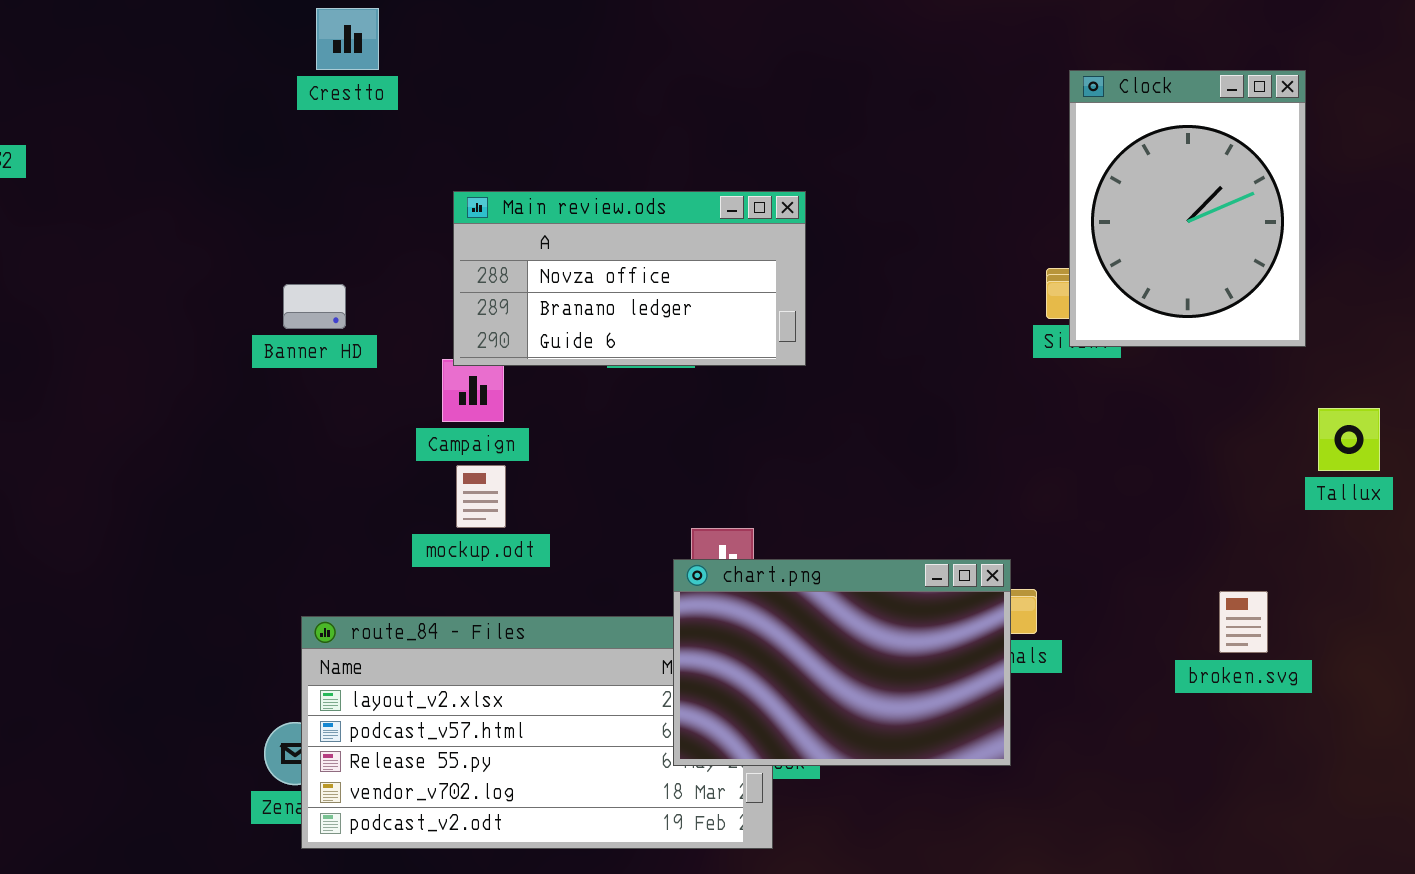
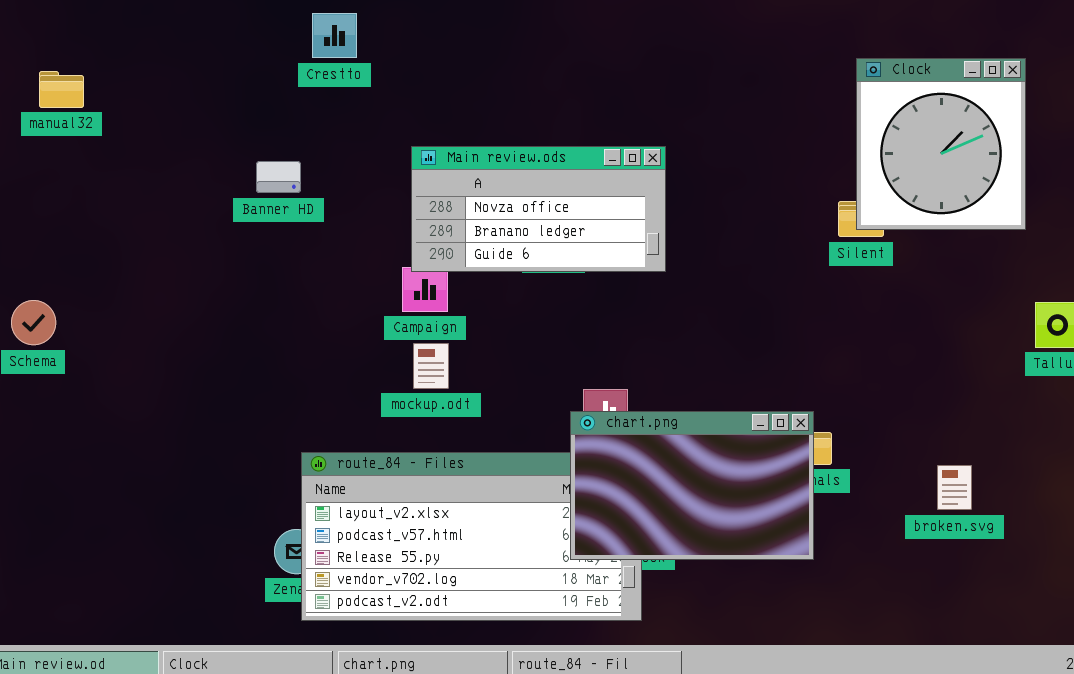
Clock: [1069,70,1306,347] -> [856,58,1026,230], resized
Banner HD: [283,284,346,329] -> [256,161,301,193], moved
broken.svg: [1219,591,1268,653] -> [937,465,972,510], moved

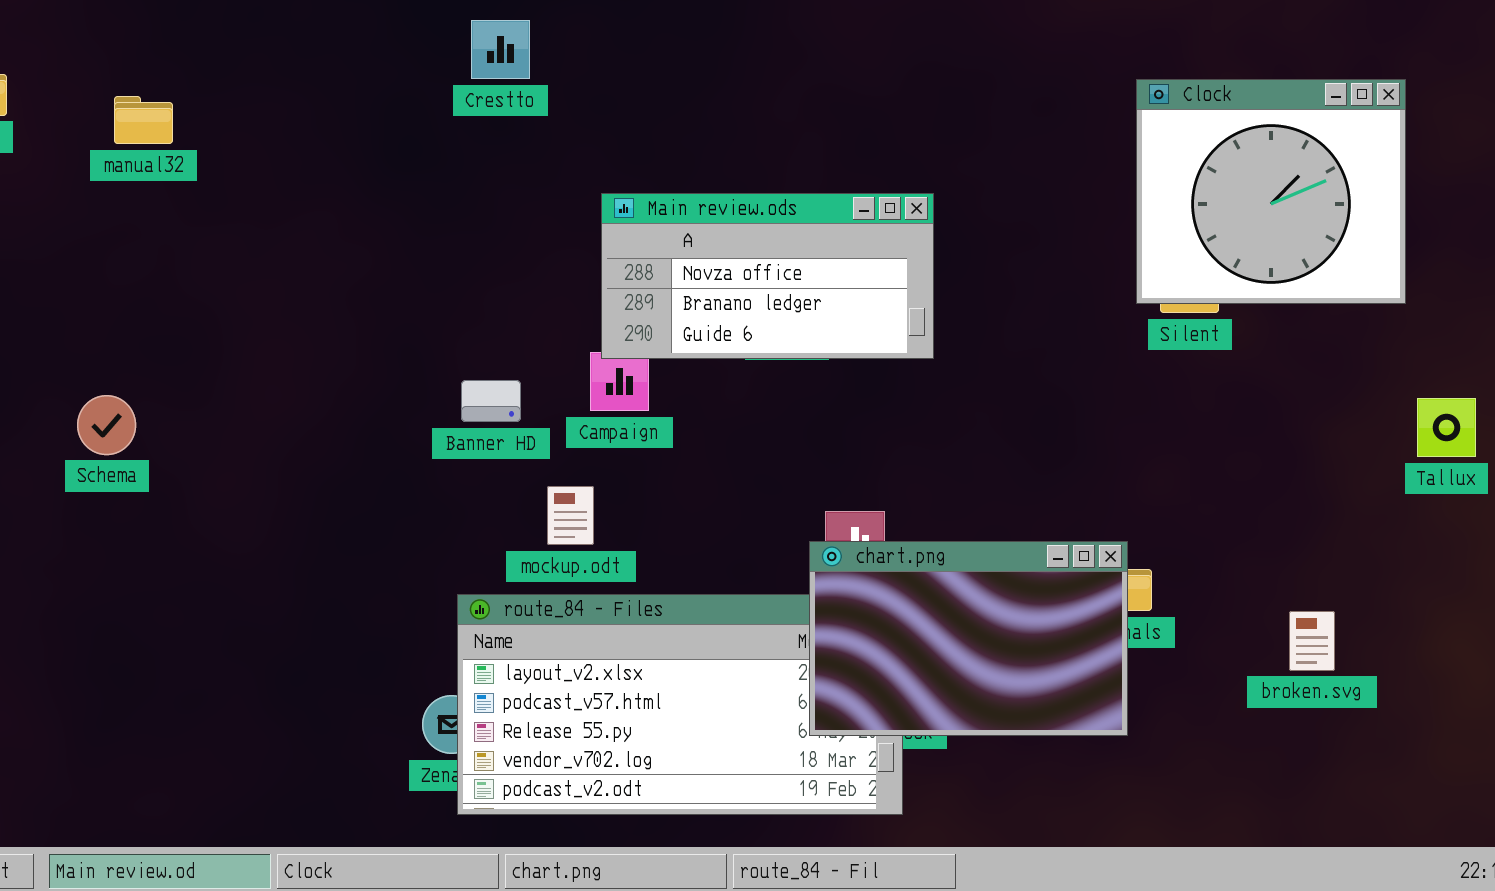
Clock: [856,58,1026,230] -> [1136,79,1406,304], resized
Banner HD: [256,161,301,193] -> [461,380,521,422], moved
mockup.odt: [413,343,449,389] -> [547,486,594,545], moved

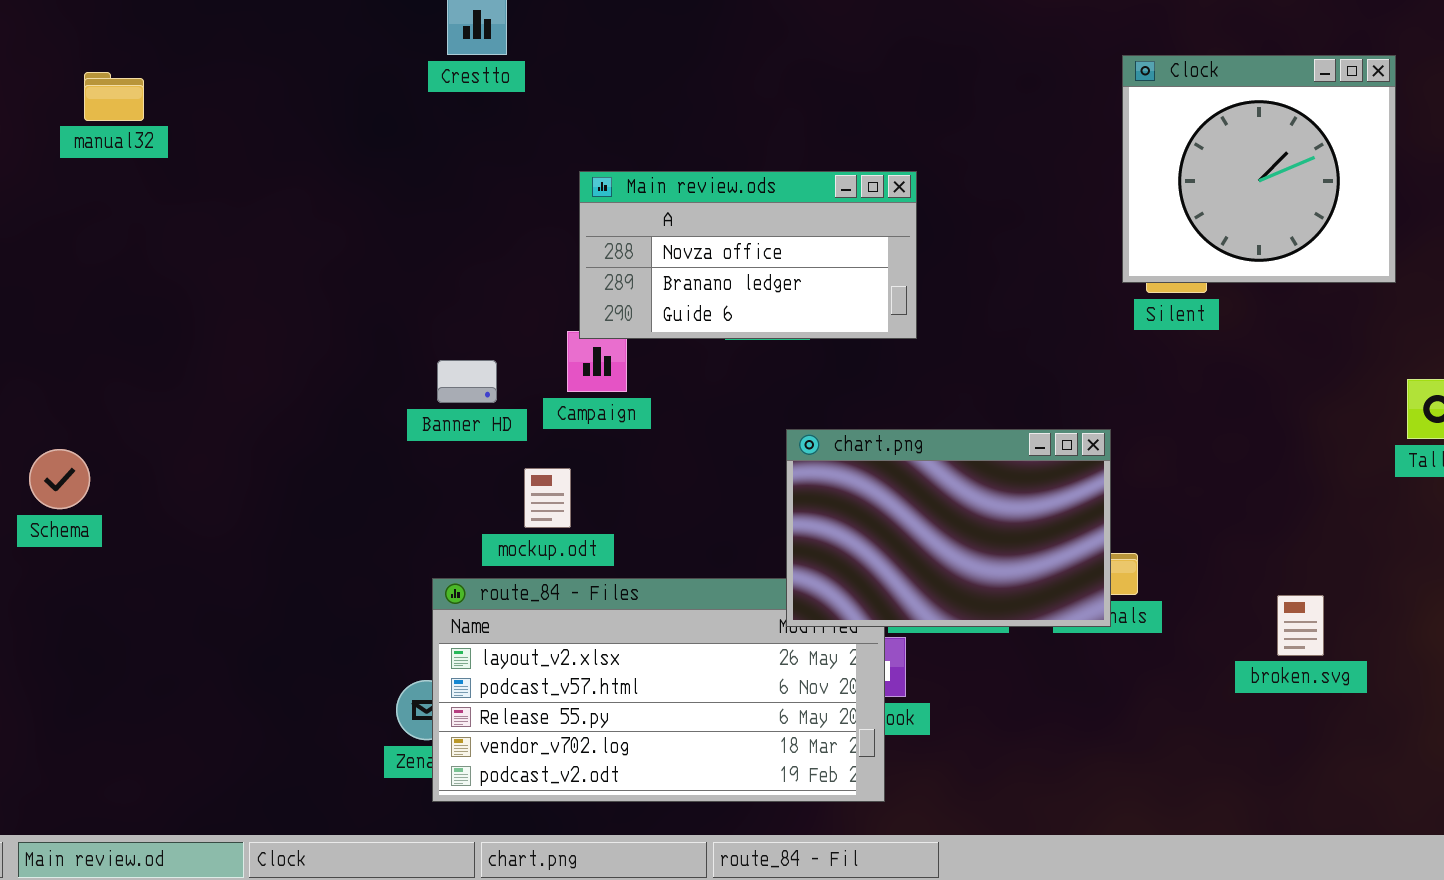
Schema: [77,395,136,455] -> [29,449,90,509], moved
chart.png: [809,541,1128,736] -> [786,429,1111,627], moved

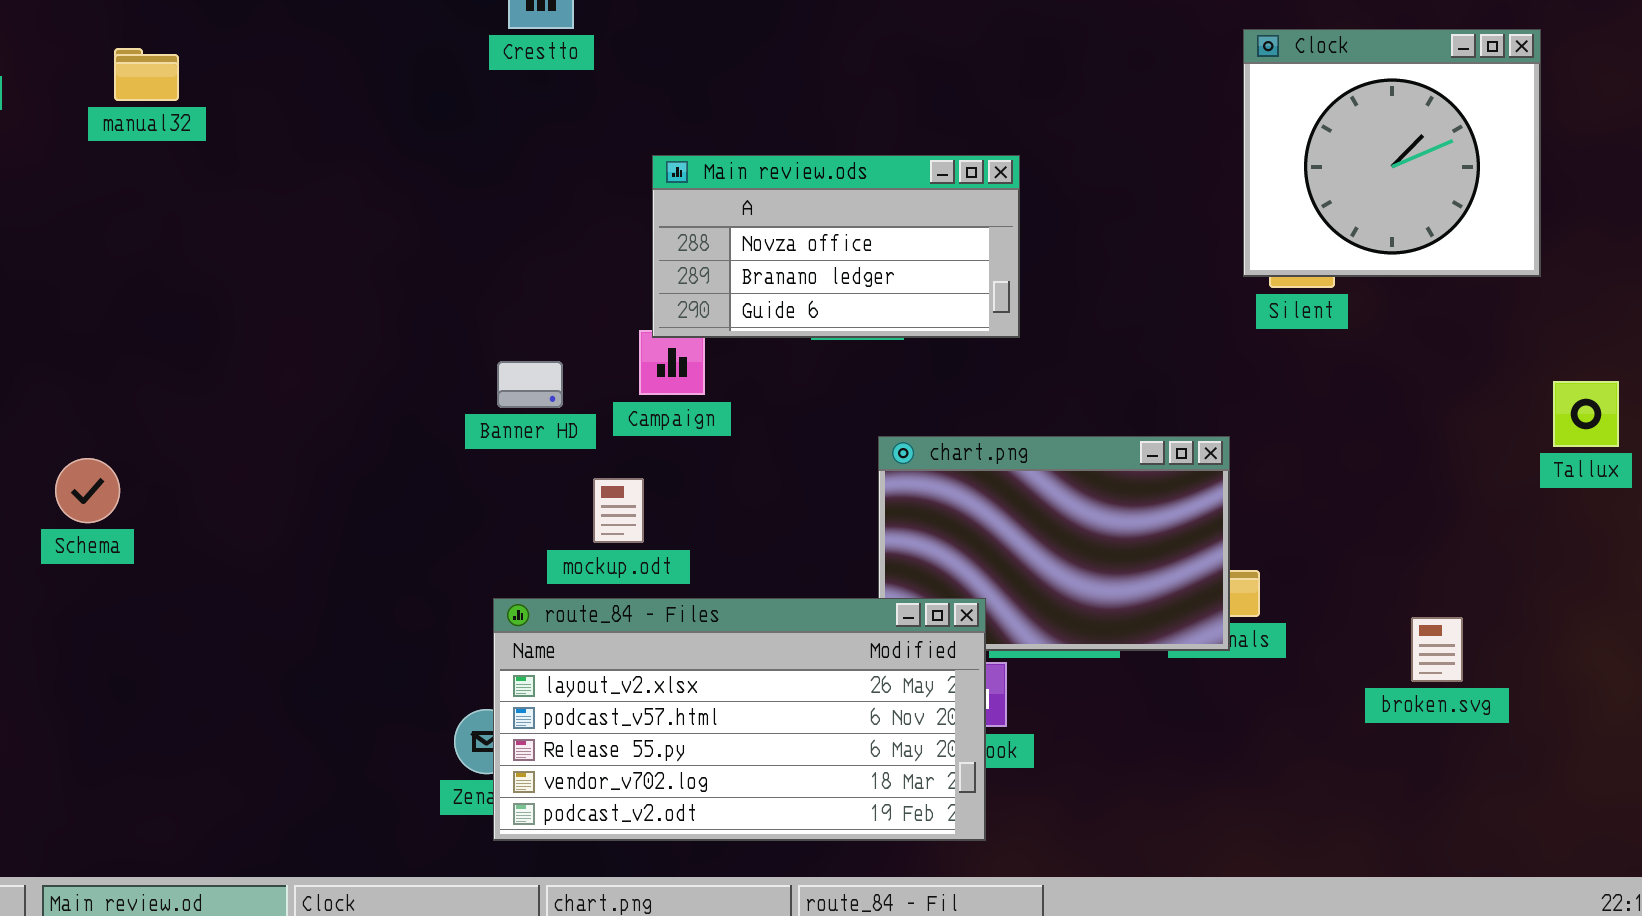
route_84 - Files: [432,578,885,802] -> [493,598,986,841], raised

